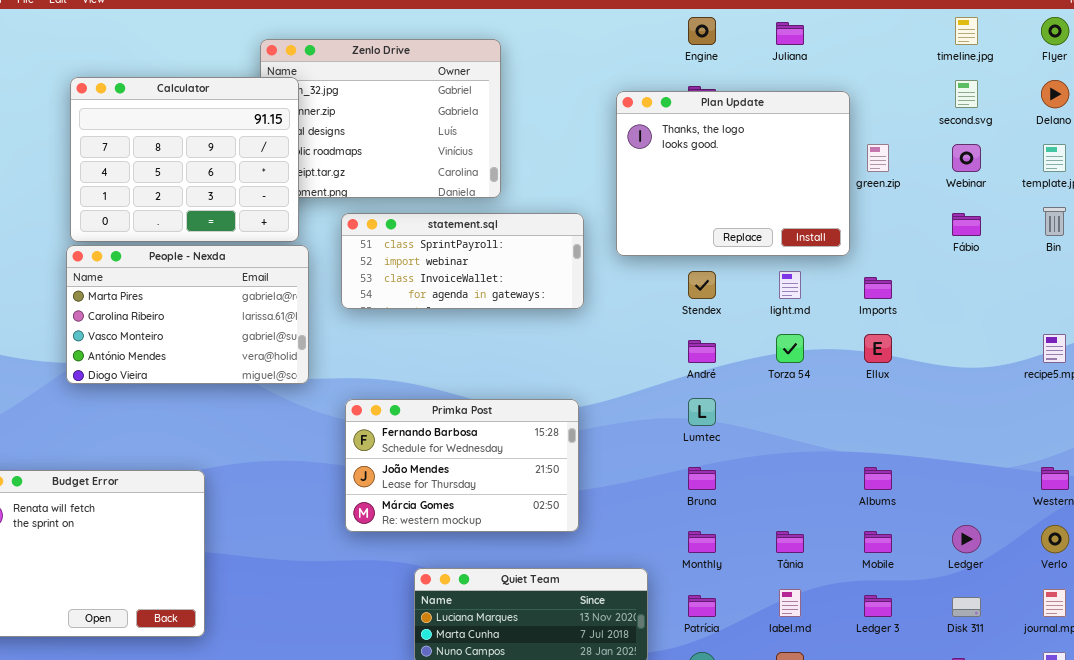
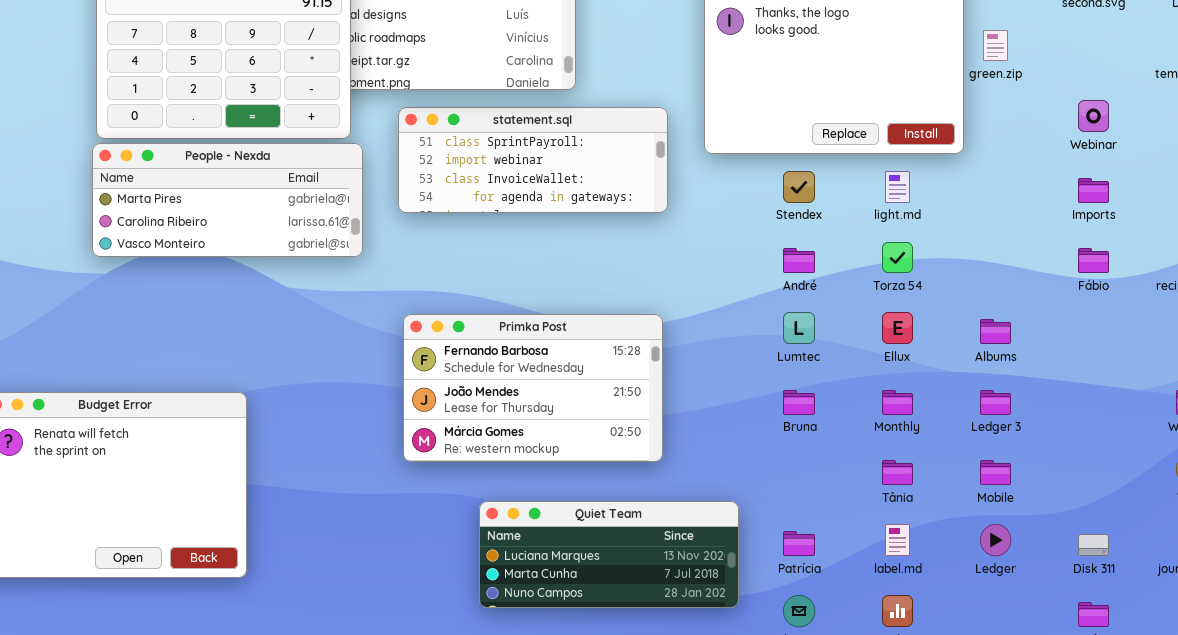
Webinar: [952,144,981,172] -> [1078,100,1109,132], moved
Fábio: [952,213,981,236] -> [1078,248,1109,273], moved
People - Nexda: [66,245,309,384] -> [92,143,363,257], resized
Imports: [864,277,892,299] -> [1078,178,1109,203], moved
Ellux: [864,334,892,363] -> [882,312,913,344], moved
Albums: [864,467,892,490] -> [980,319,1011,344], moved
Ledger: [952,525,981,553] -> [980,524,1011,556], moved
Monthly: [688,531,716,553] -> [882,390,913,415], moved
Ledger 3: [864,595,892,617] -> [980,390,1011,415], moved

